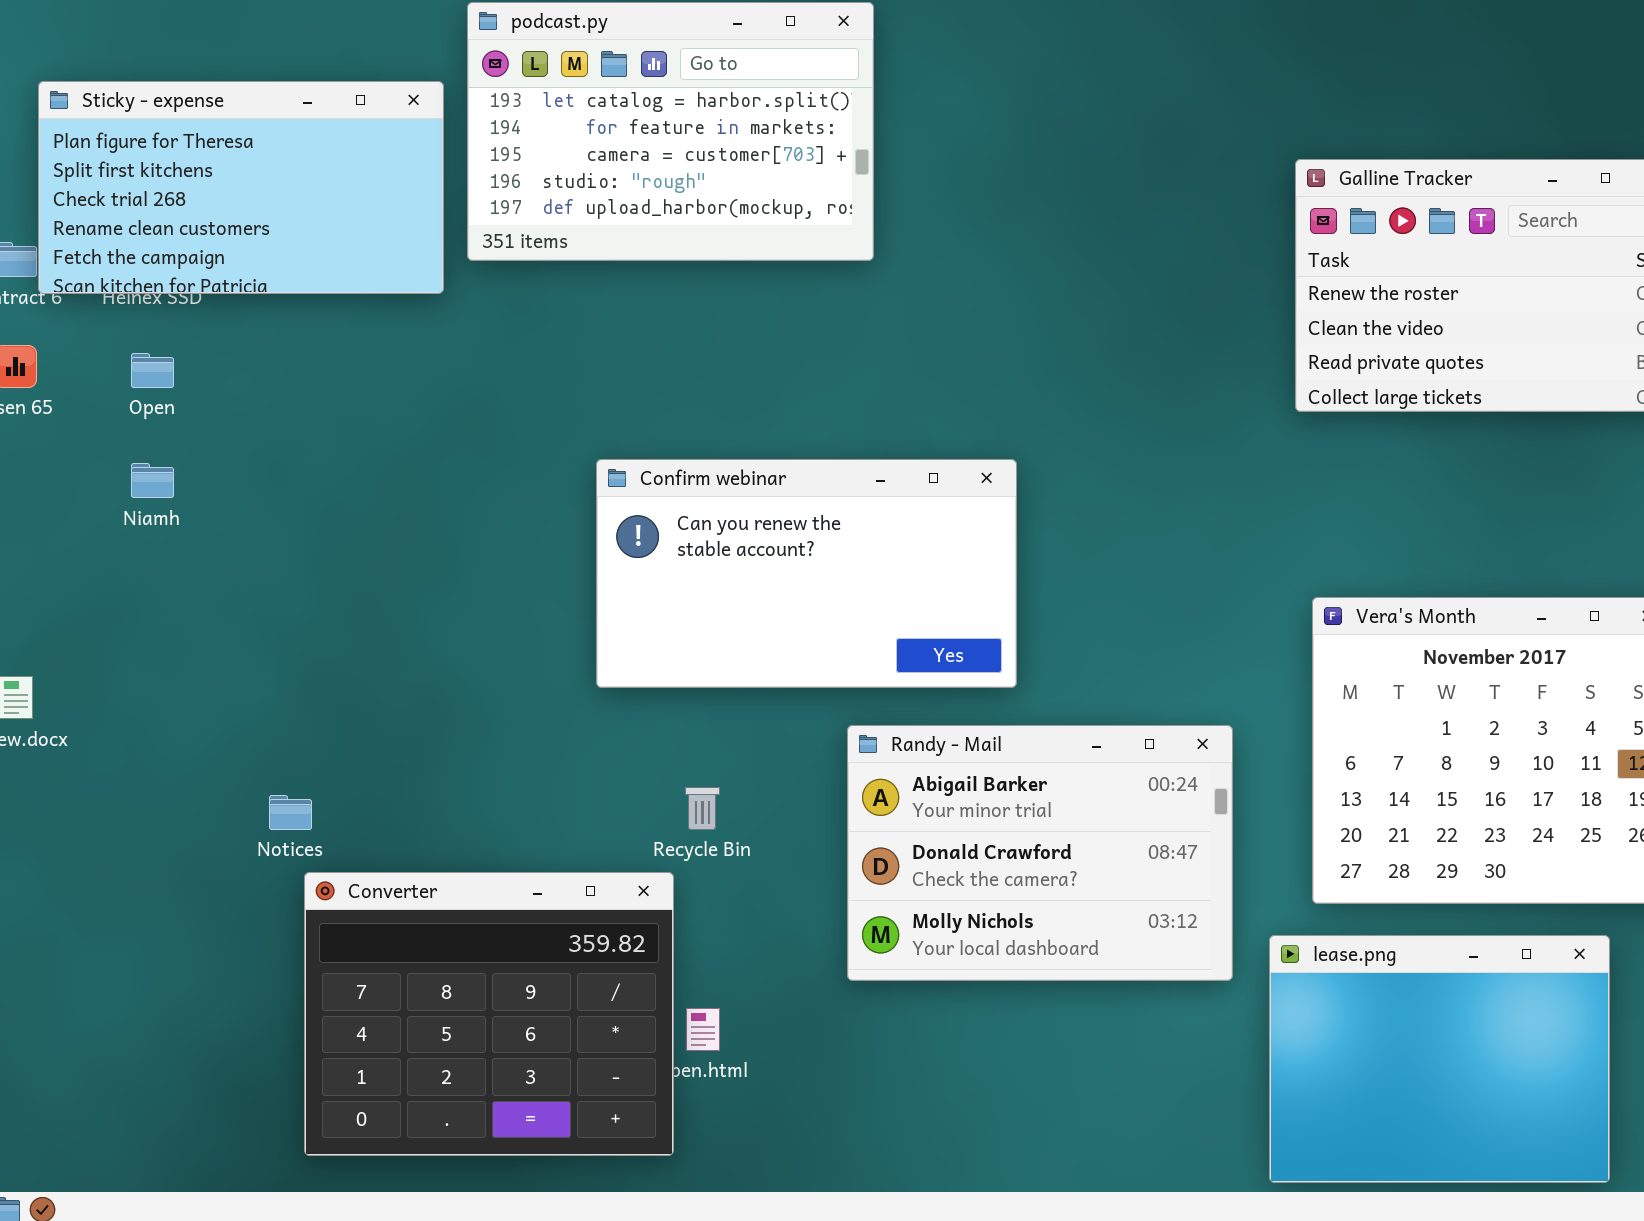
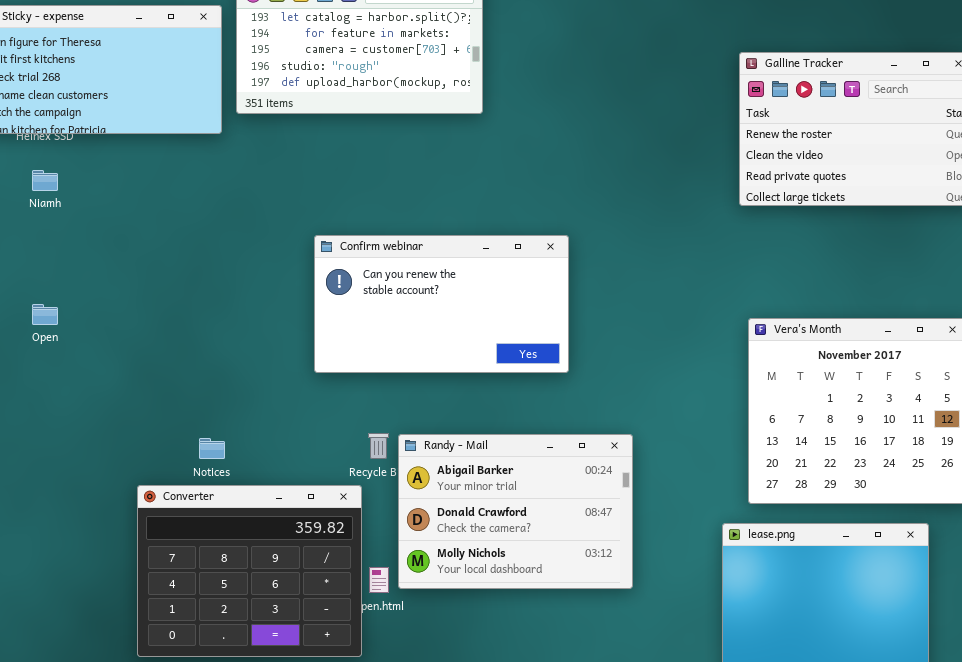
Open: [131,353,174,388] -> [32,304,58,325], moved
Niamh: [131,463,174,498] -> [32,170,58,191], moved
Randy - Mail: [847,725,1233,981] -> [398,434,633,589], moved
Notices: [269,795,312,830] -> [199,438,225,459], moved

